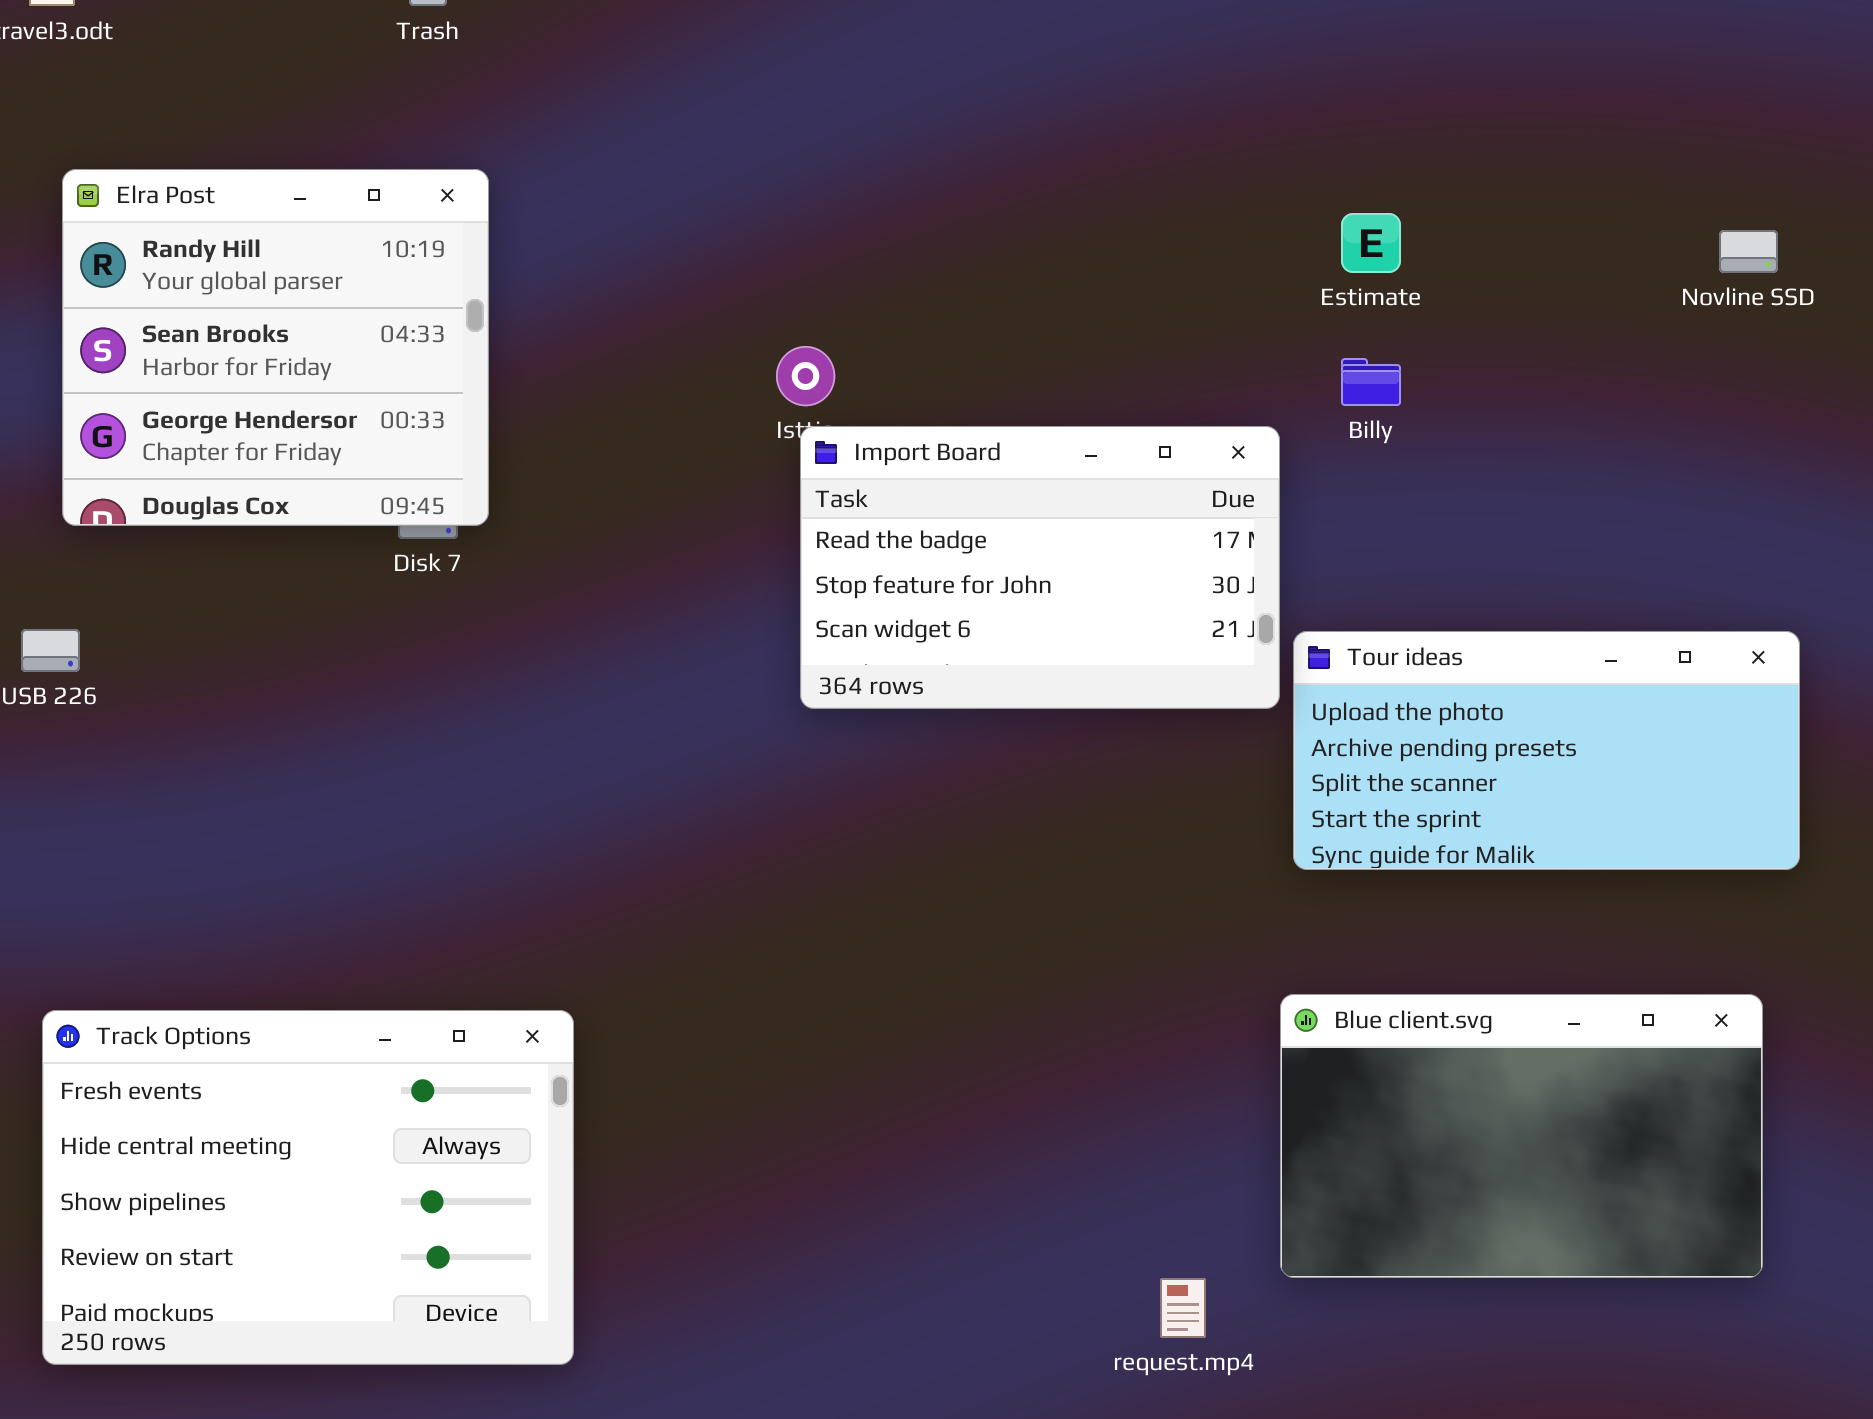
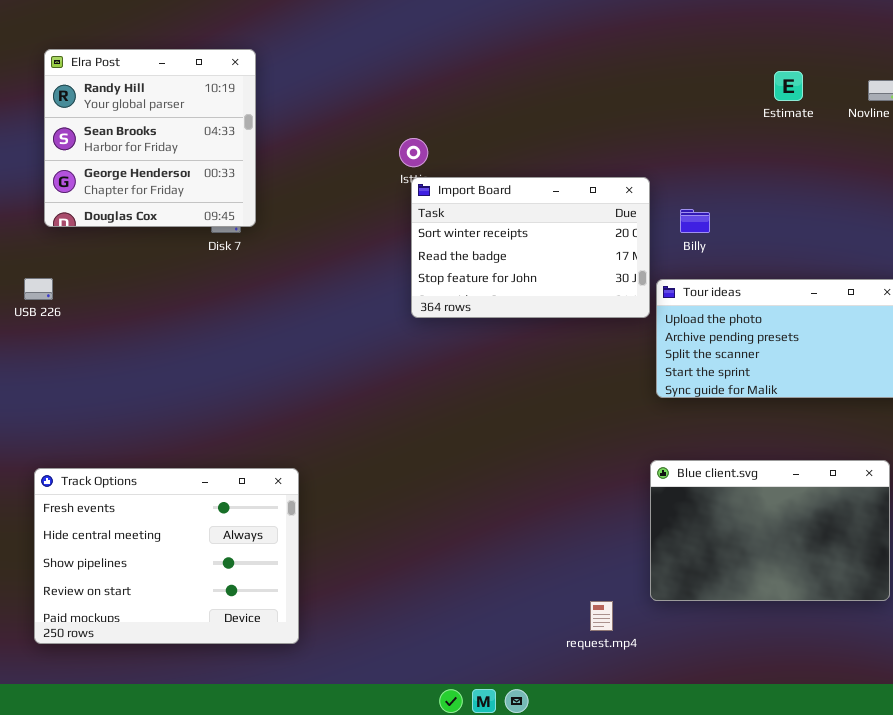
Estimate: [1341,213,1401,273] -> [774,71,803,101], moved
Billy: [1341,358,1401,406] -> [680,209,710,233], moved
Import Board: [800,426,1280,709] -> [411,177,650,318], scrolled up 1 row

